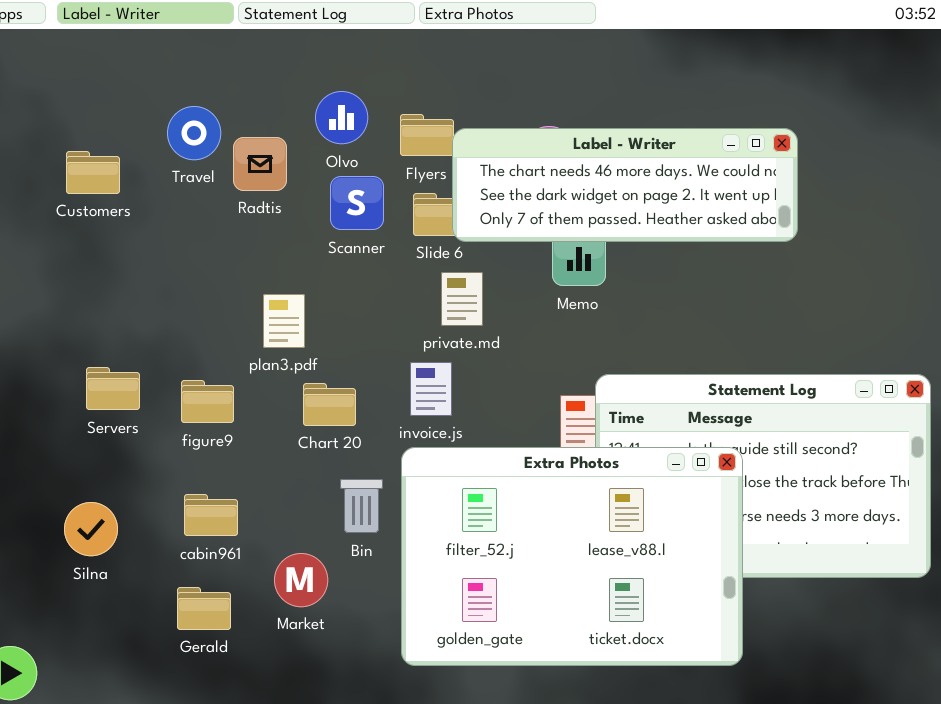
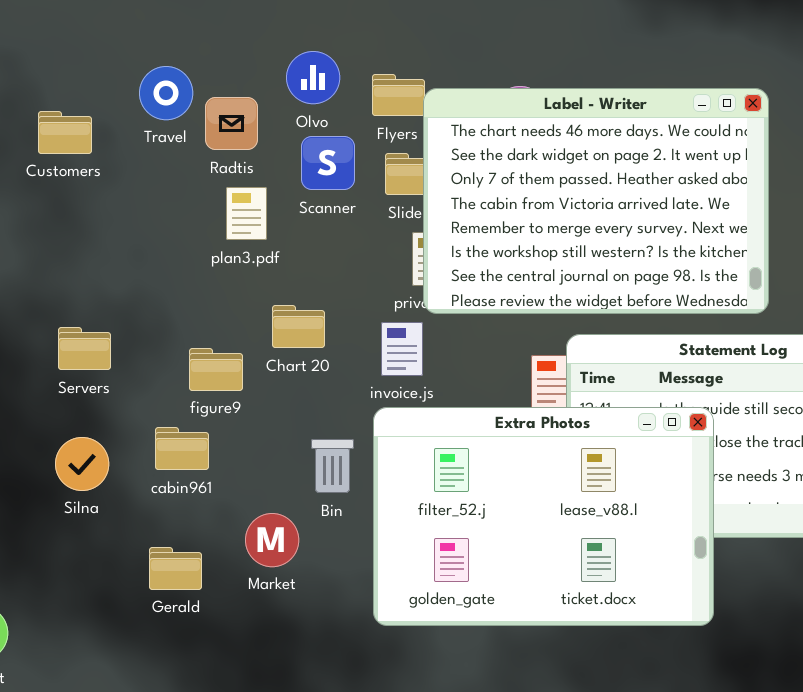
Label - Writer: [452,128,798,242] -> [423,88,769,314], resized
plan3.pdf: [263,294,305,348] -> [226,187,267,240], moved
figure9: [181,380,234,423] -> [189,348,243,391], moved
Chart 20: [303,383,356,426] -> [272,305,325,348], moved
cabin961: [184,494,238,536] -> [155,427,209,470], moved
Silna: [64,502,118,556] -> [55,437,109,491], moved

